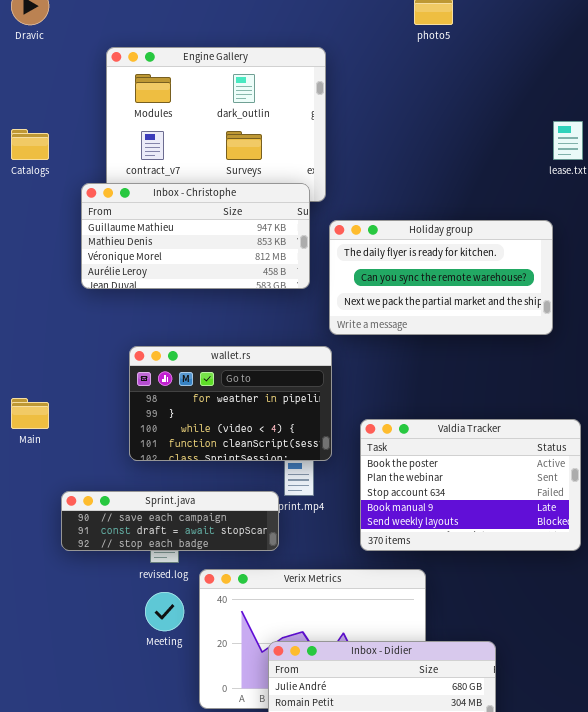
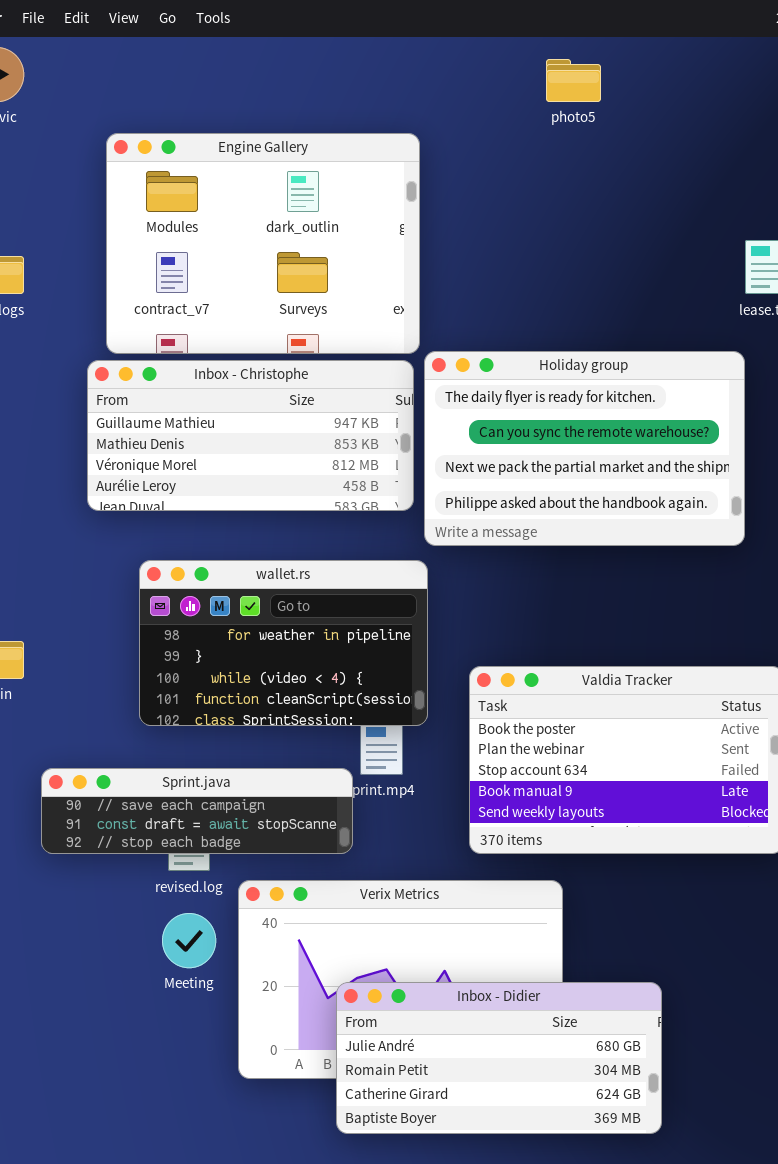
Inbox - Christophe: [81,183,310,289] -> [87,360,414,511], moved
Holiday group: [329,220,553,335] -> [424,351,745,546], resized

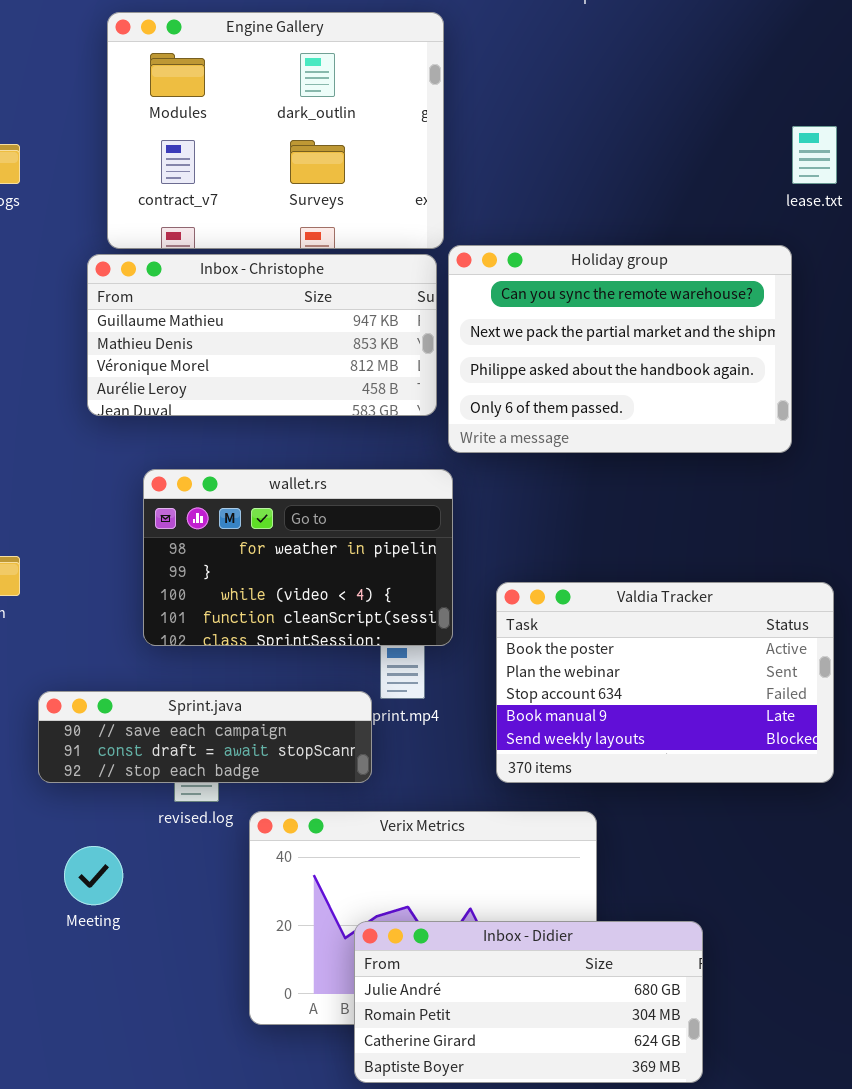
Holiday group: [424,351,745,546] -> [448,245,792,453], scrolled down 1 row
Meeting: [162,913,216,968] -> [64,846,123,905], moved

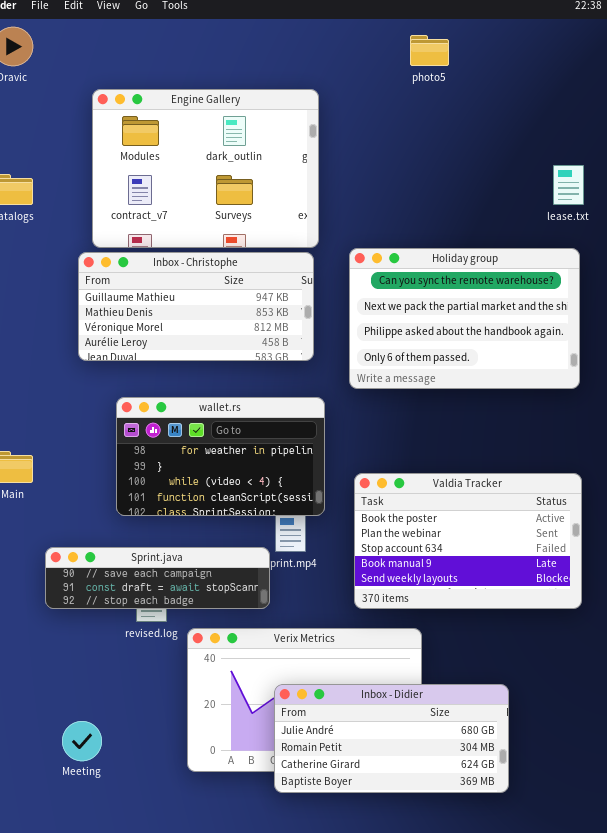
Holiday group: [448,245,792,453] -> [349,248,580,389], moved
Meeting: [64,846,123,905] -> [62,721,102,761], moved
Inbox - Didier: [354,921,703,1083] -> [274,684,509,793], moved

